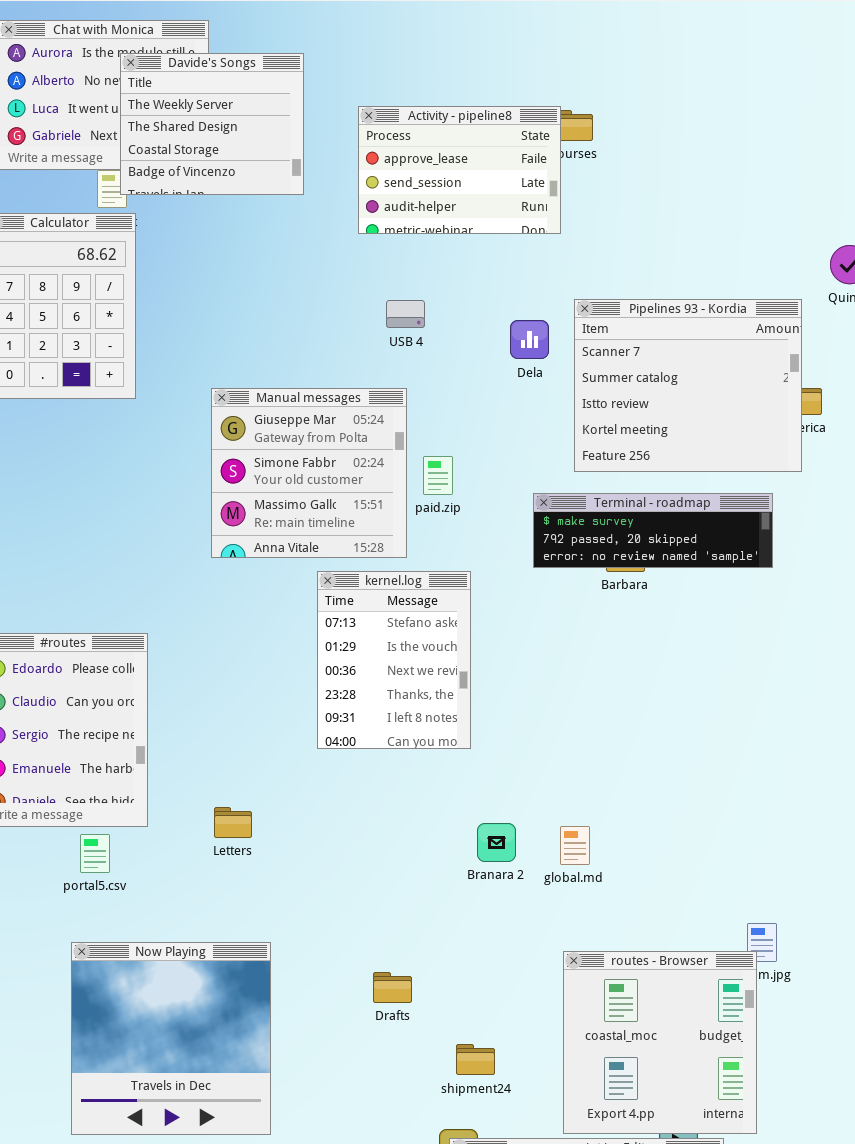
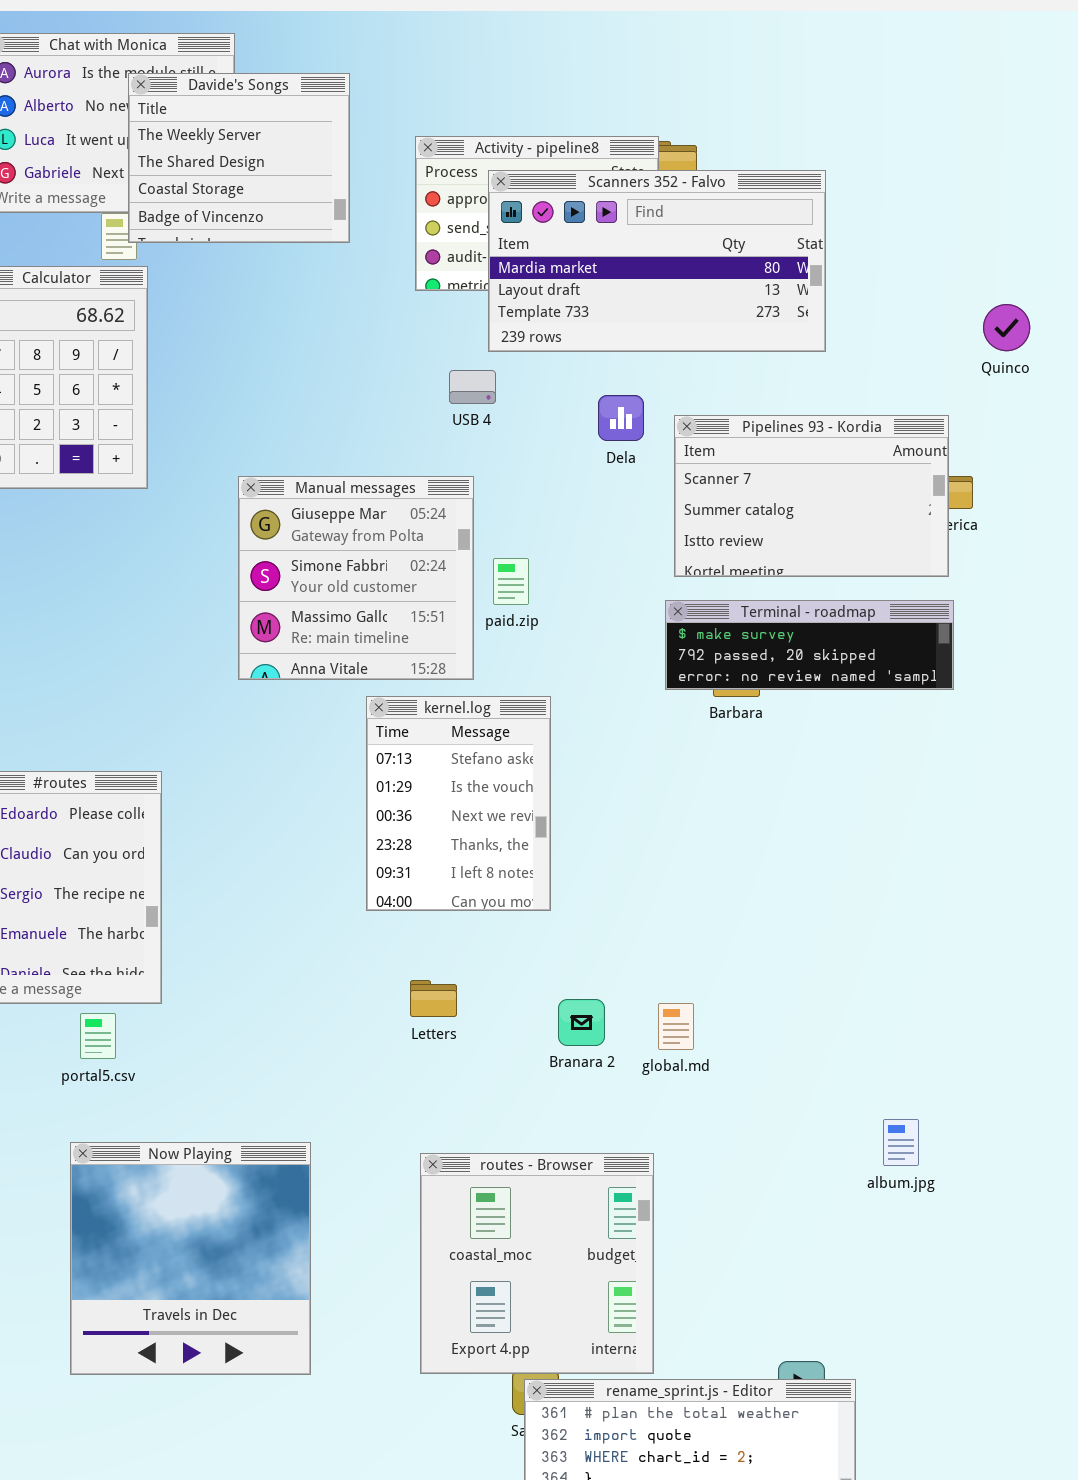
Scanners 352 - Falvo: none -> [488,170,826,352], opened
Pipelines 93 - Kordia: [574,299,802,472] -> [674,415,949,577], resized
Terminal - roadmap: [533,493,773,568] -> [665,600,954,690], moved
Letters: [214,807,252,838] -> [410,980,457,1017], moved
routes - Browser: [563,951,757,1134] -> [420,1153,654,1374], moved

